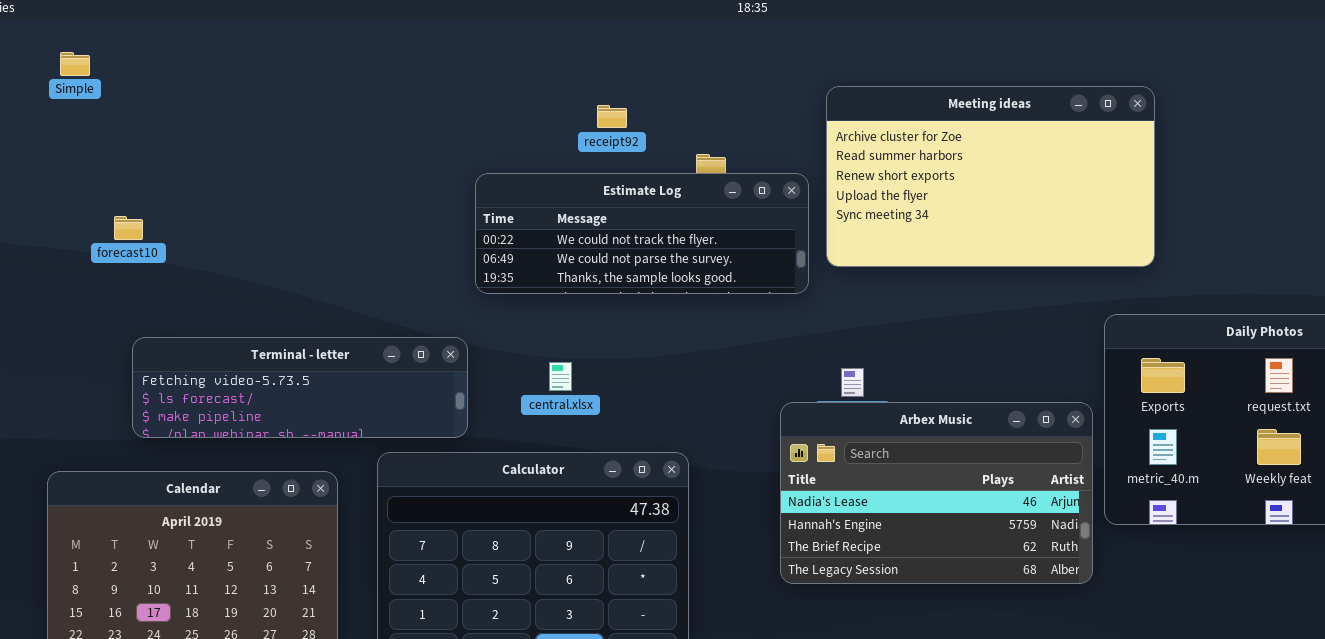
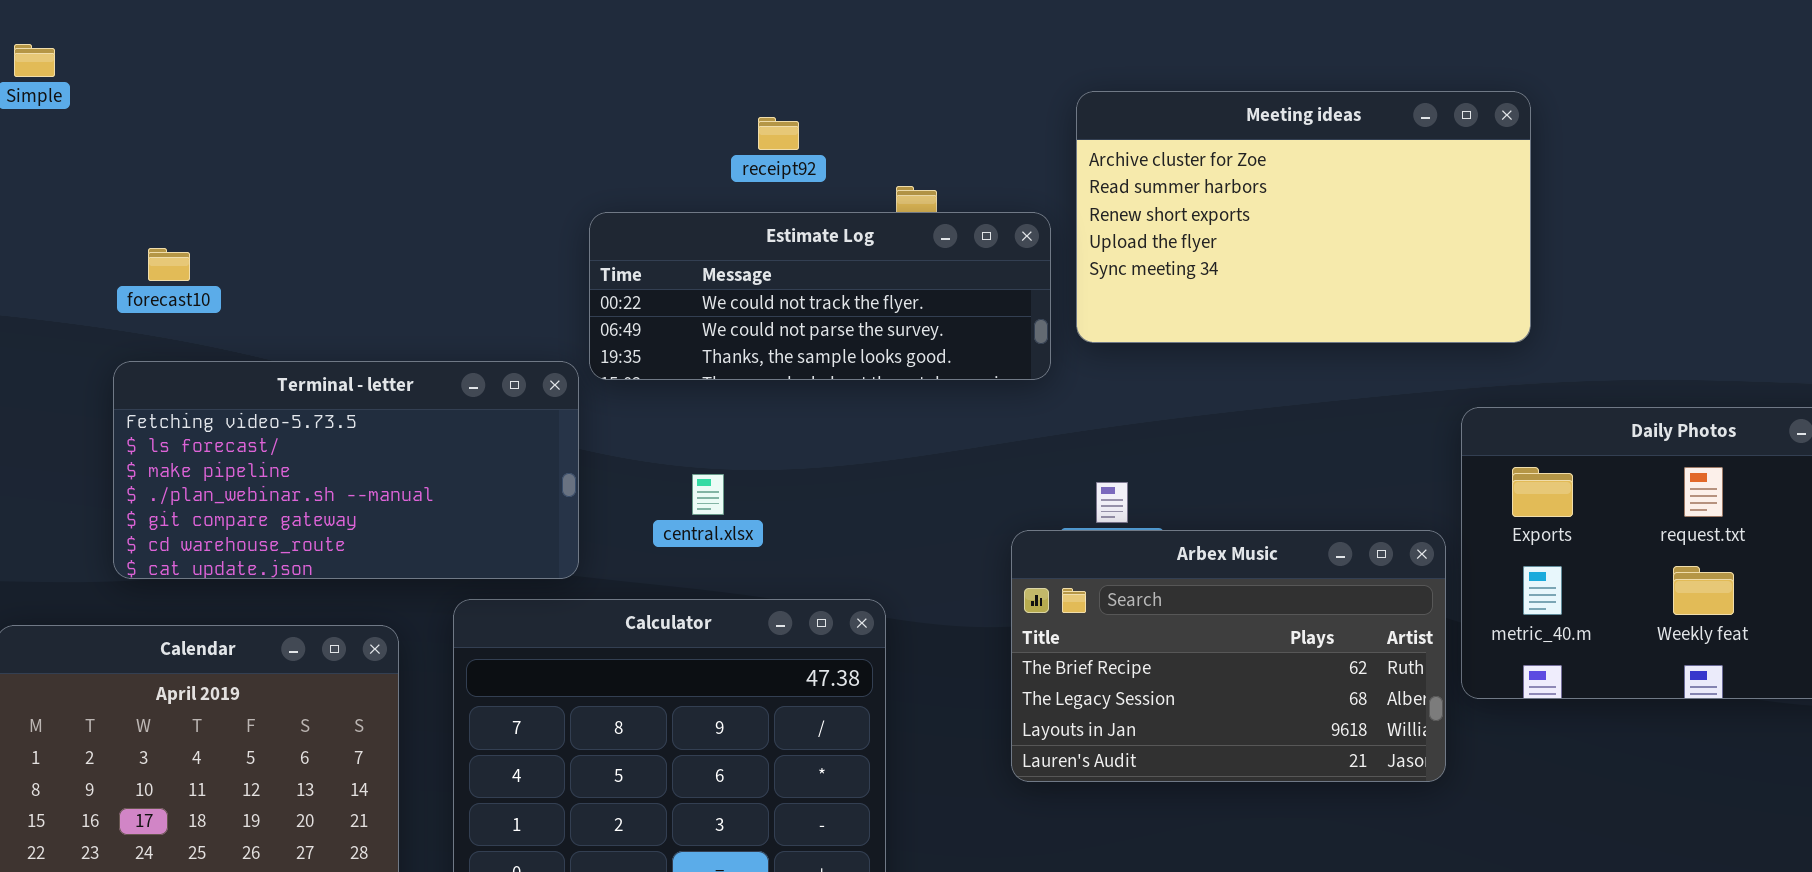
forecast10: [114,216,143,240] -> [148,248,190,281], moved
Terminal - letter: [132,337,468,438] -> [113,361,579,579], resized
Arbex Music: [780,402,1093,584] -> [1011,530,1446,782], scrolled down 2 rows

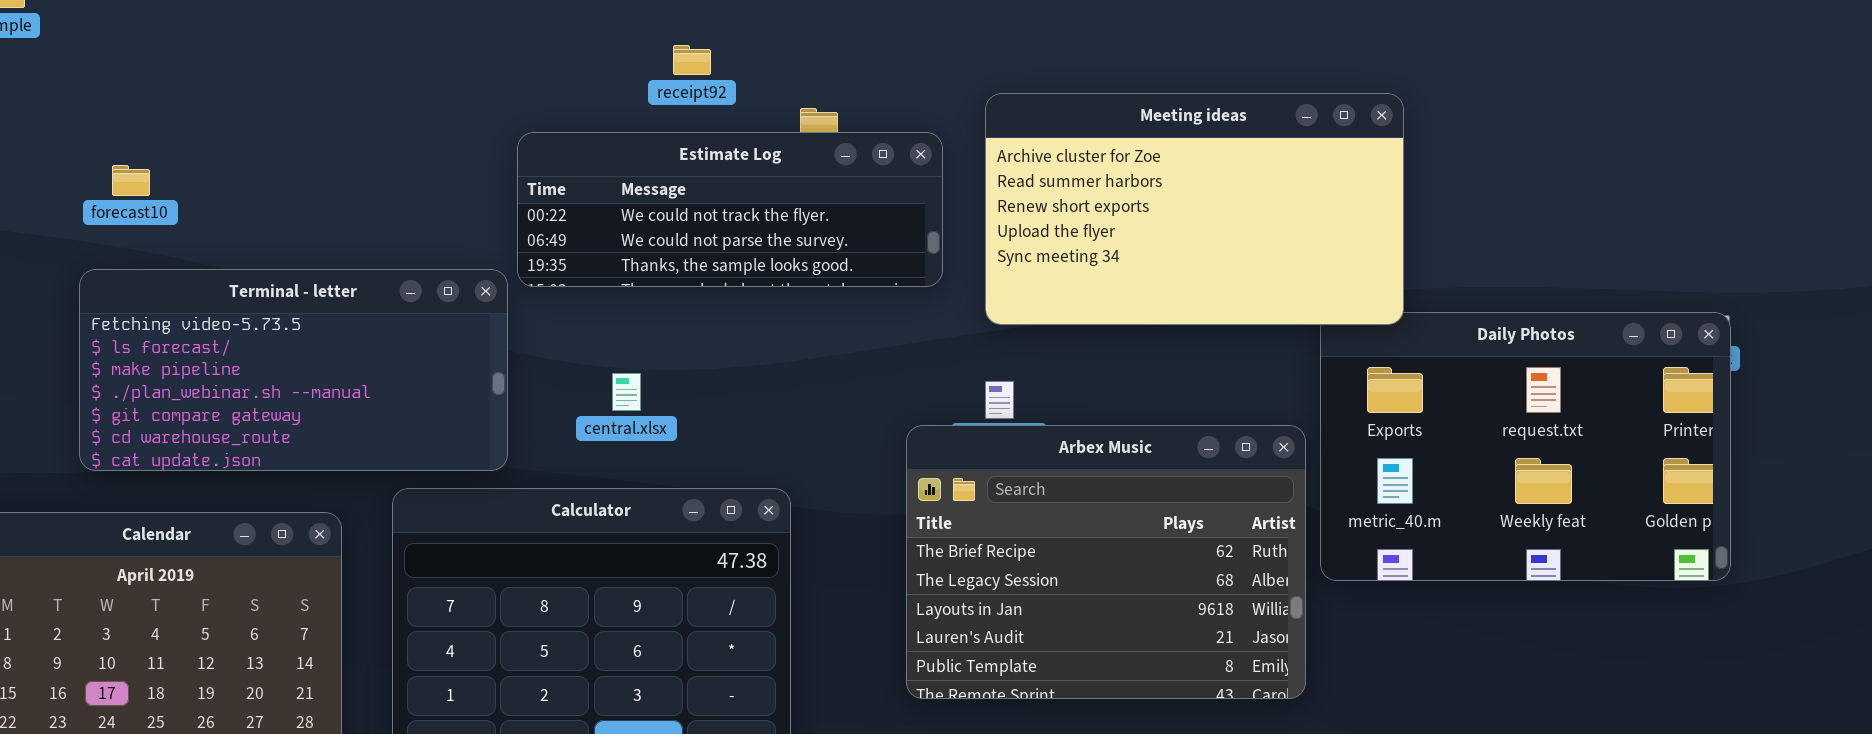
Meeting ideas: [1076,91,1531,343] -> [985,93,1404,325], moved
Arbex Music: [1011,530,1446,782] -> [906,425,1306,699], resized

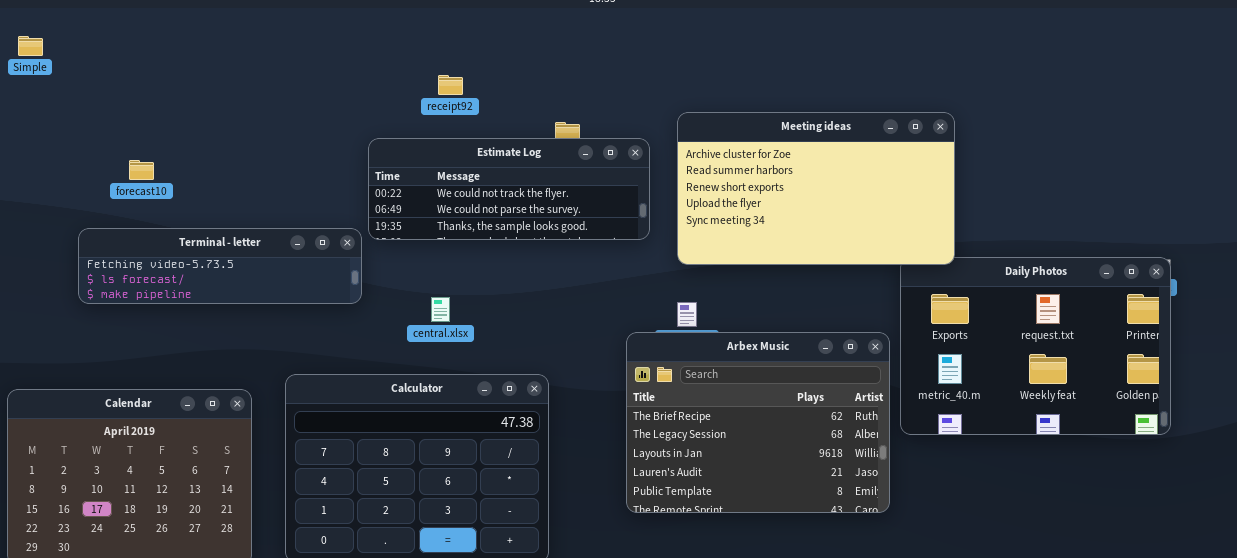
receipt92: [673,45,711,75] -> [438,75,463,95], moved
forecast10: [112,165,150,196] -> [129,160,154,180], moved
Terminal - letter: [79,269,508,471] -> [78,228,362,304], resized

